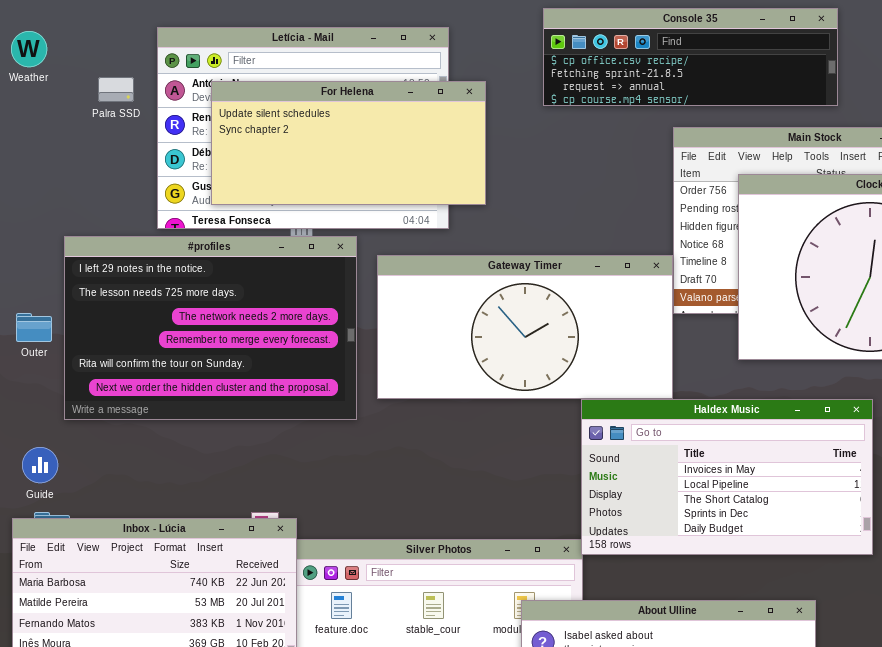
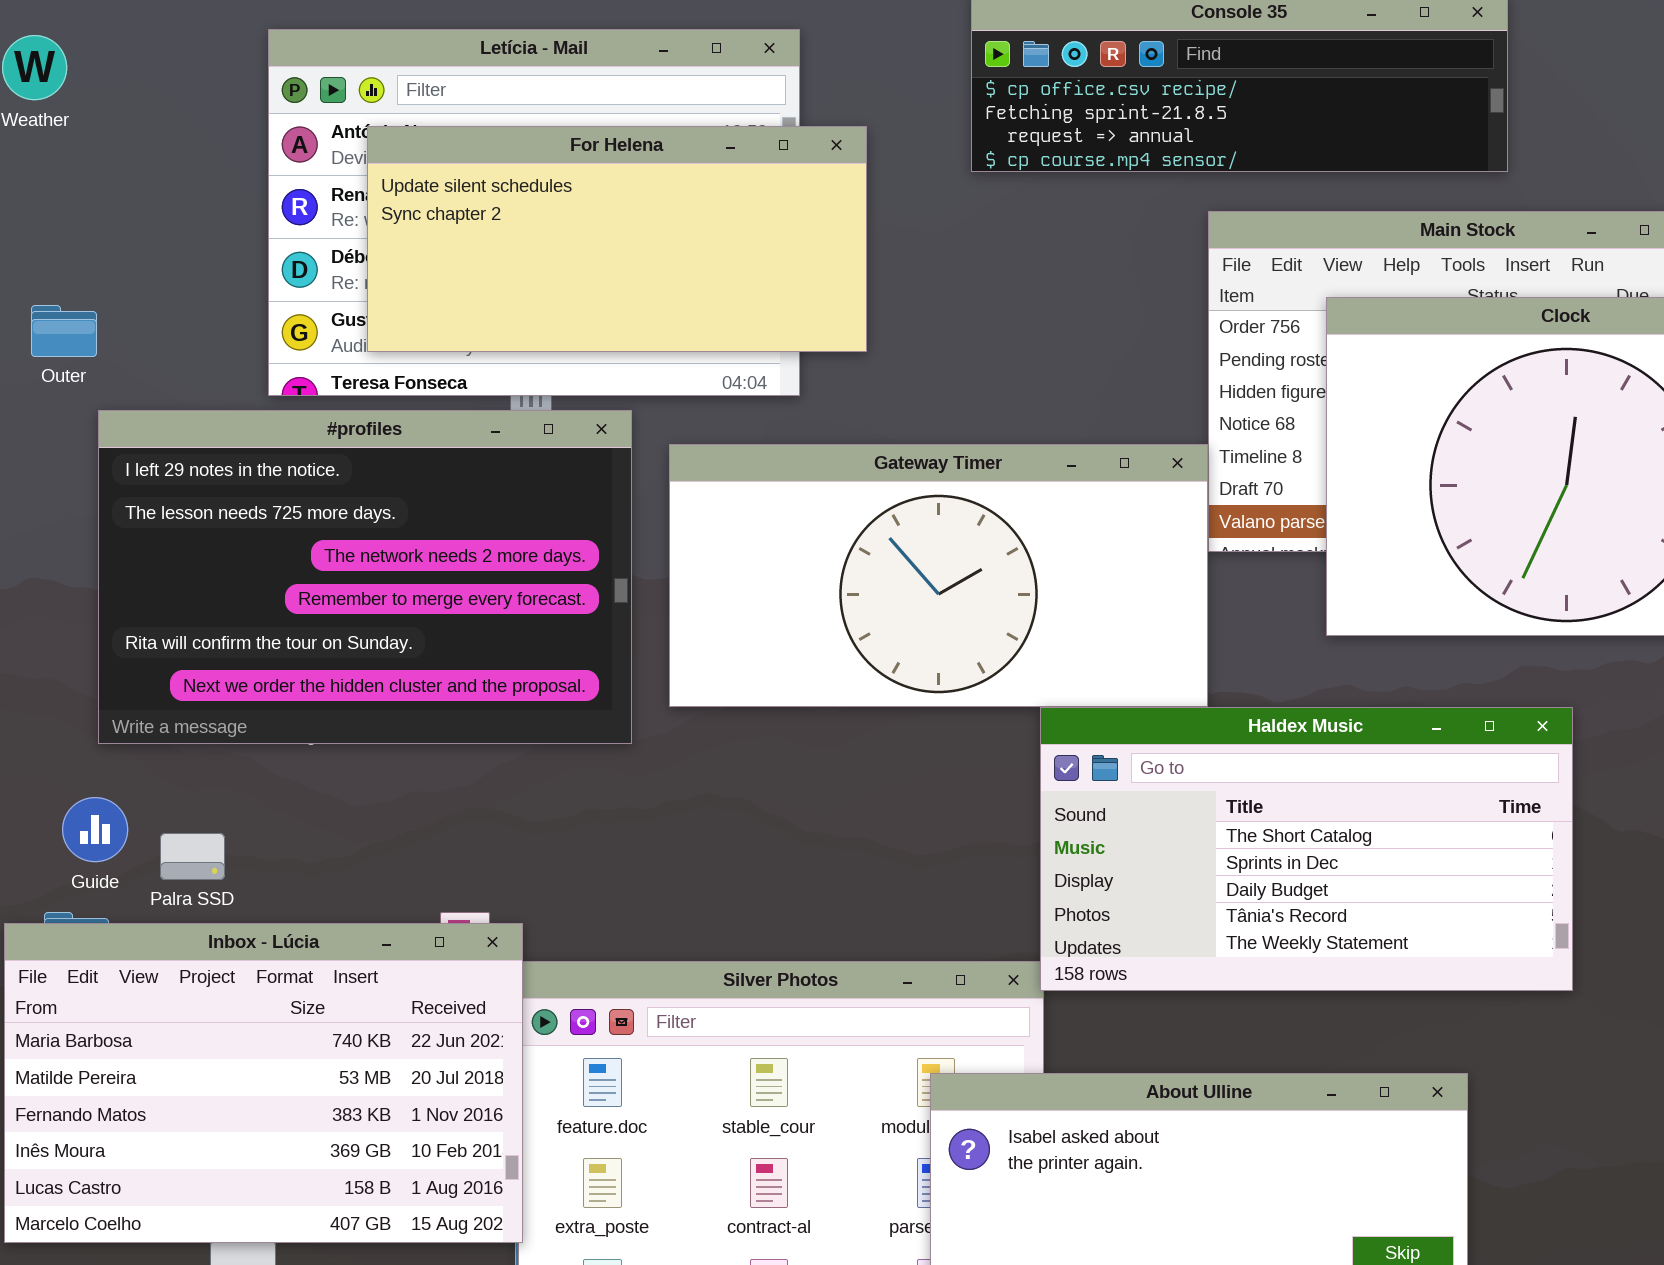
Palra SSD: [98,77,134,102] -> [160,833,225,880], moved
Outer: [16,313,52,342] -> [31,305,97,357], moved
Haldex Music: [581,399,873,555] -> [1040,707,1573,991], scrolled down 2 rows
Guide: [22,447,58,483] -> [62,797,128,862], moved

